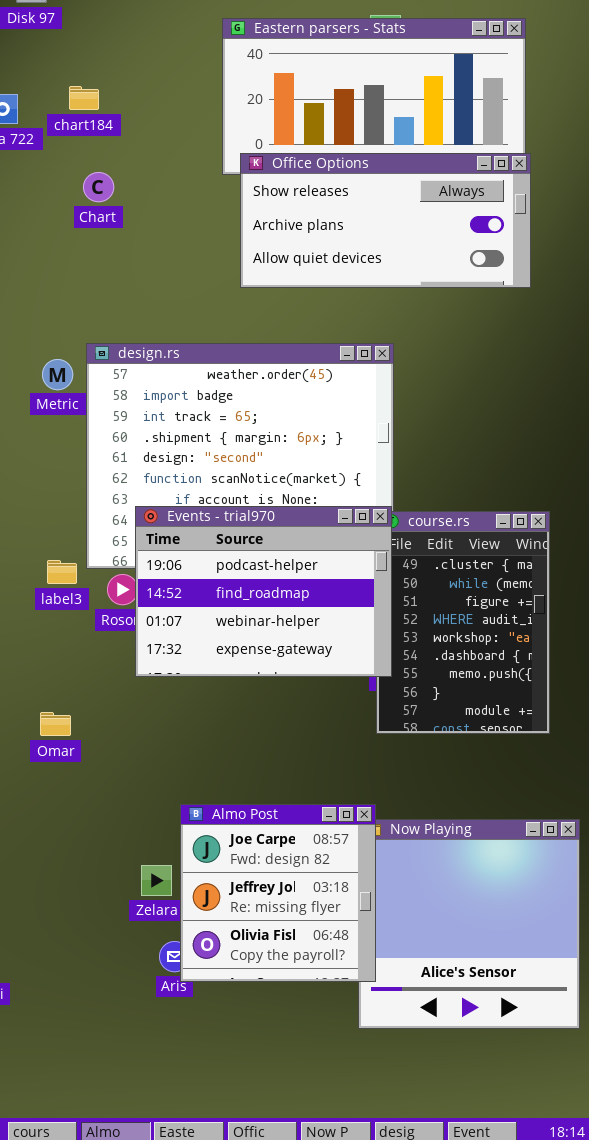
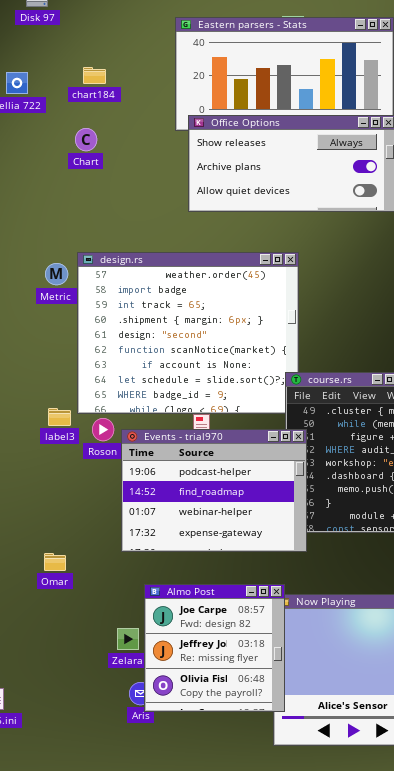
chart184: [69,86,99,110] -> [83,67,106,84], moved
Events - trial970: [135,506,392,677] -> [121,429,307,552], moved
Omar: [40,712,71,736] -> [44,553,66,571], moved

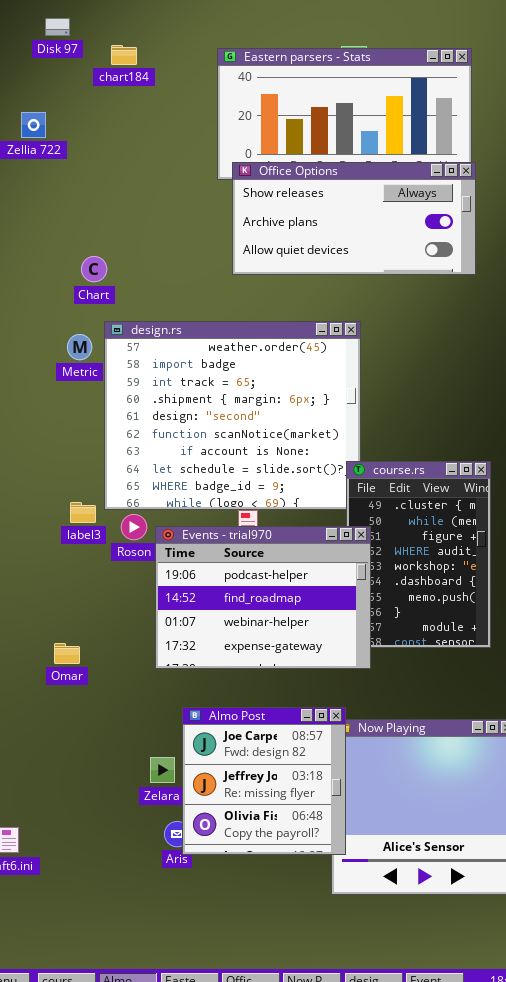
chart184: [83,67,106,84] -> [111,45,137,65], moved
Chart: [75,128,97,151] -> [81,256,107,282], moved
Omar: [44,553,66,571] -> [54,643,80,664], moved

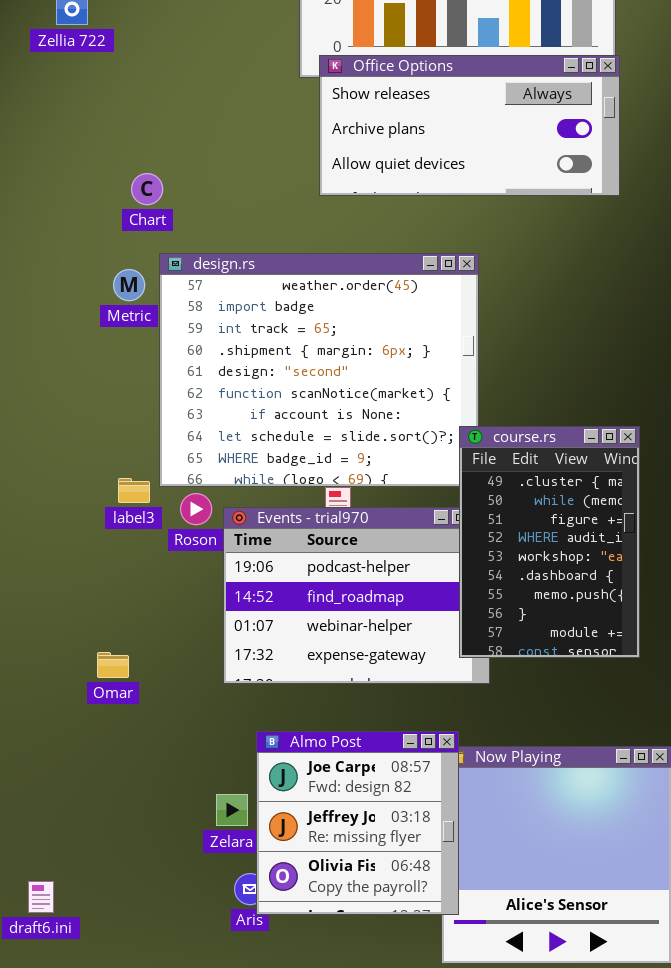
course.rs: [346,461,491,648] -> [459,426,640,658], raised

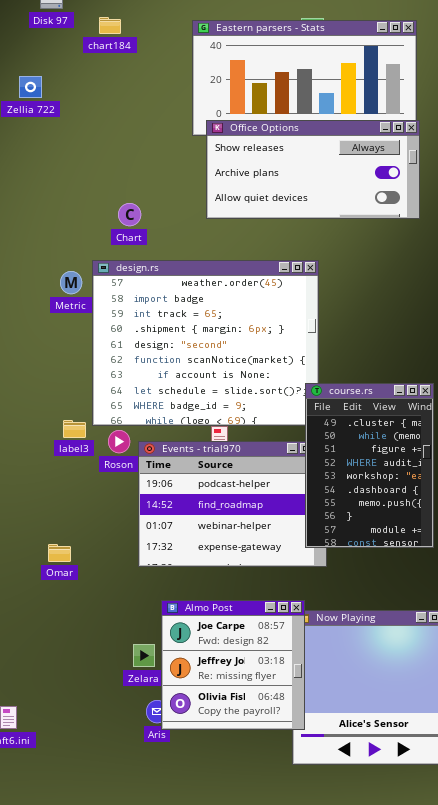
Chart: [131,173,163,205] -> [118,203,141,226], moved

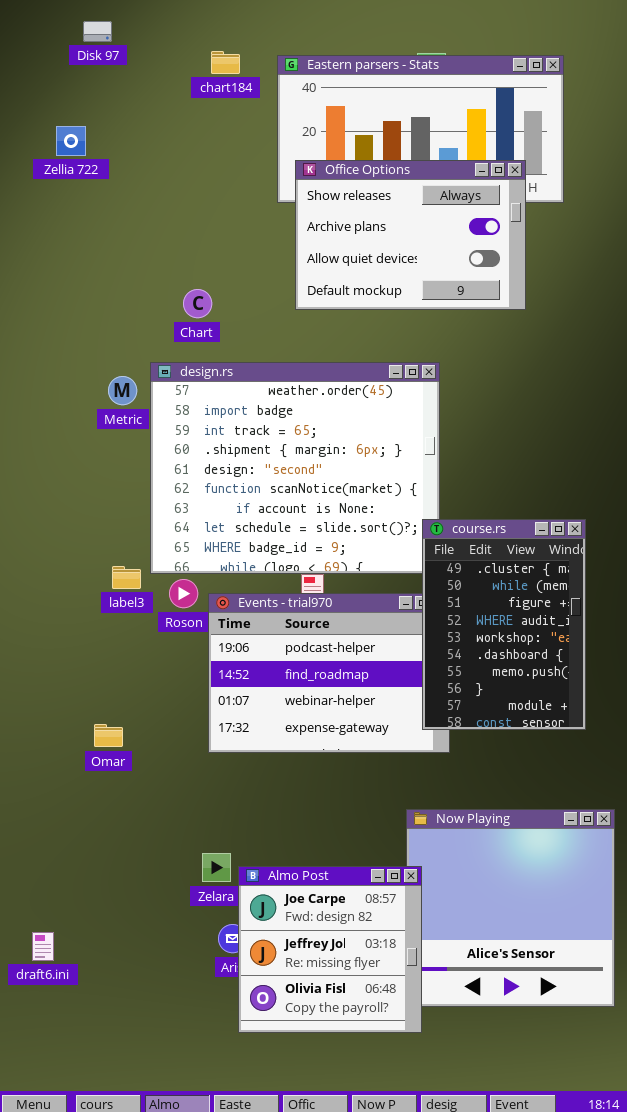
chart184: [99,17,121,34] -> [211,51,240,74], moved
Office Options: [206,120,420,219] -> [295,160,526,310], resized
Almo Post: [161,600,305,730] -> [238,866,422,1033], moved

